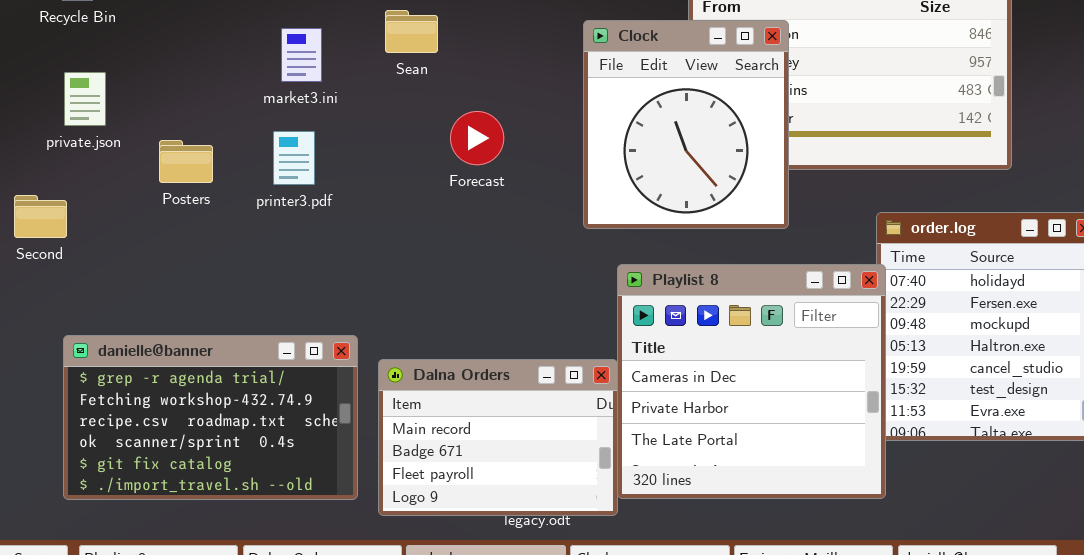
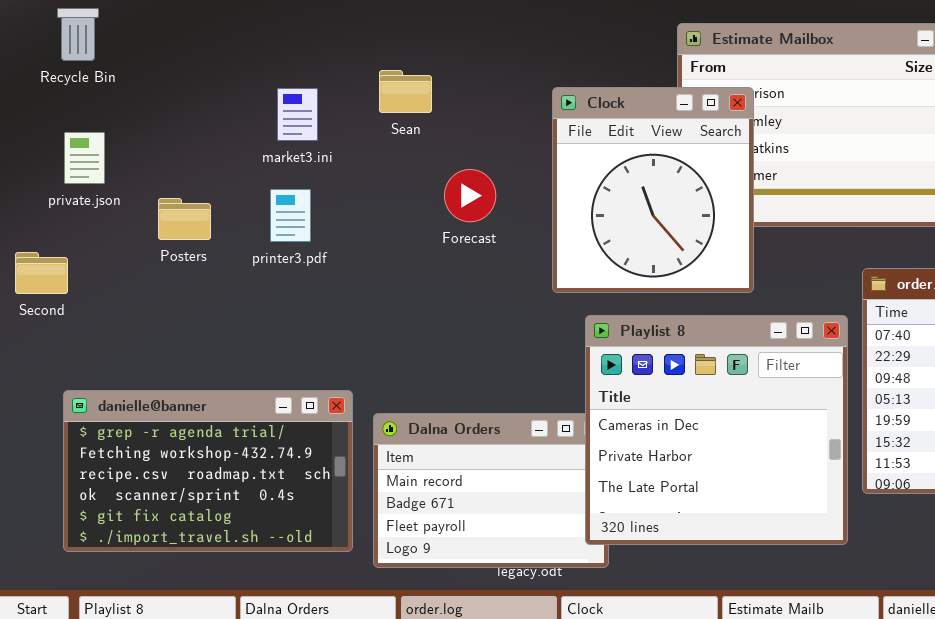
Clock: [583,20,789,229] -> [552,87,754,293], moved
Playlist 8: [617,264,886,499] -> [585,315,848,545], moved

